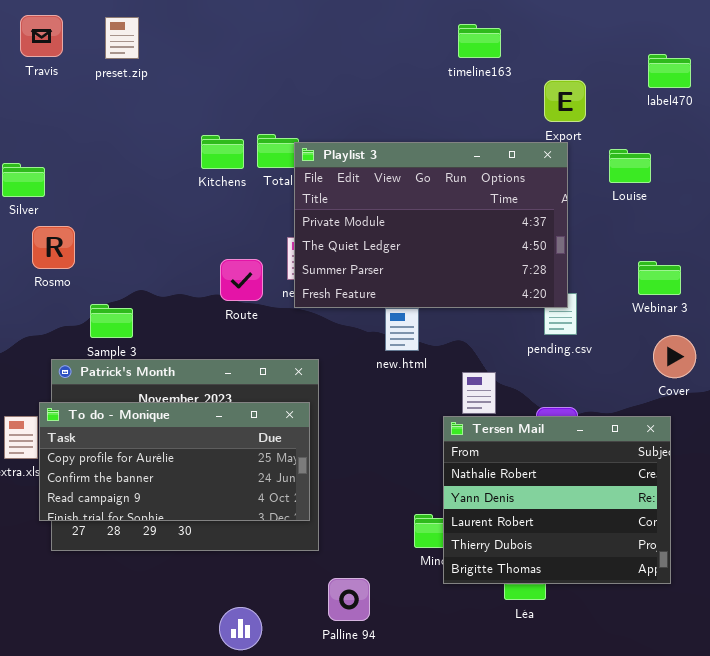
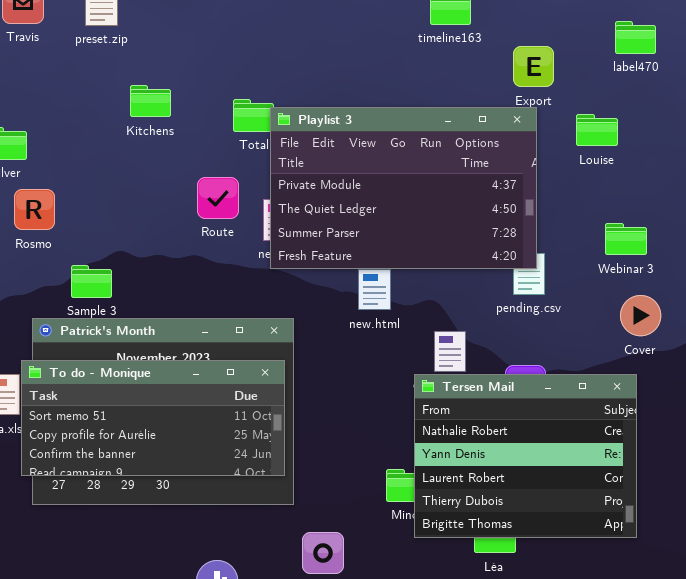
Kitchens: [201,135,244,169] -> [130,85,171,117], moved
Route: [220,259,263,301] -> [197,177,239,219], moved
To do - Monique: [39,402,310,521] -> [21,360,285,476], scrolled up 1 row

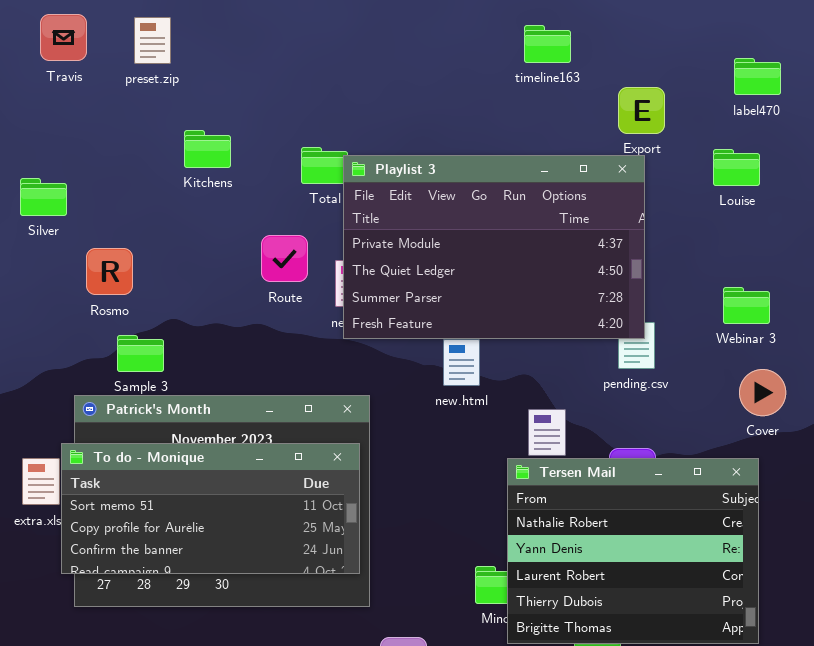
Louise: [576,114,618,146] -> [713,149,760,186], moved
Rosmo: [14,189,55,230] -> [86,248,133,295], moved

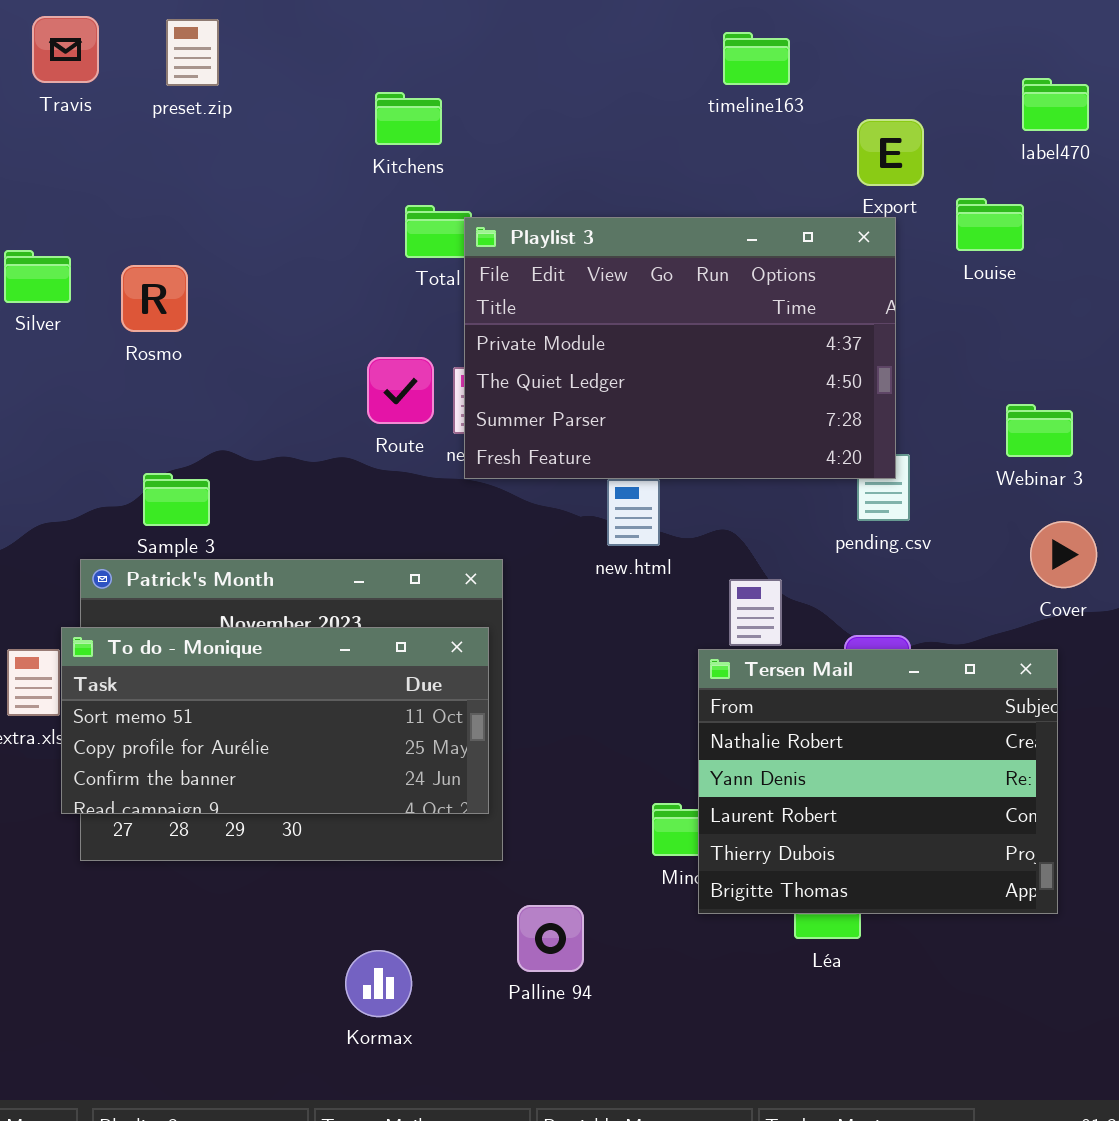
Kitchens: [184,130,231,168] -> [375,92,442,145], moved
Louise: [713,149,760,186] -> [956,198,1024,251], moved
Route: [261,235,308,282] -> [367,357,434,424], moved
Rosmo: [86,248,133,295] -> [121,265,188,332], moved

